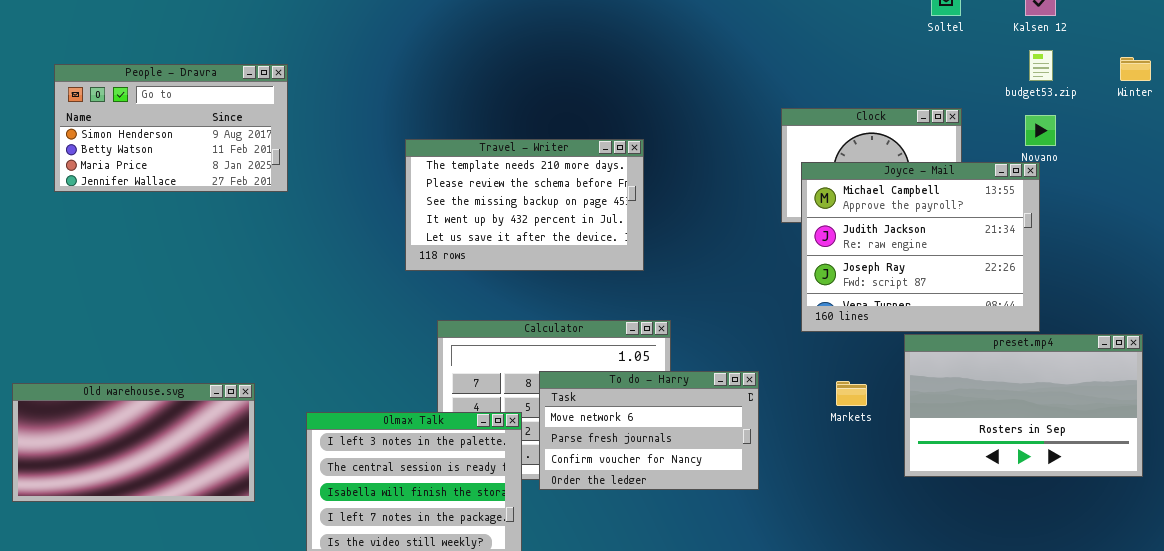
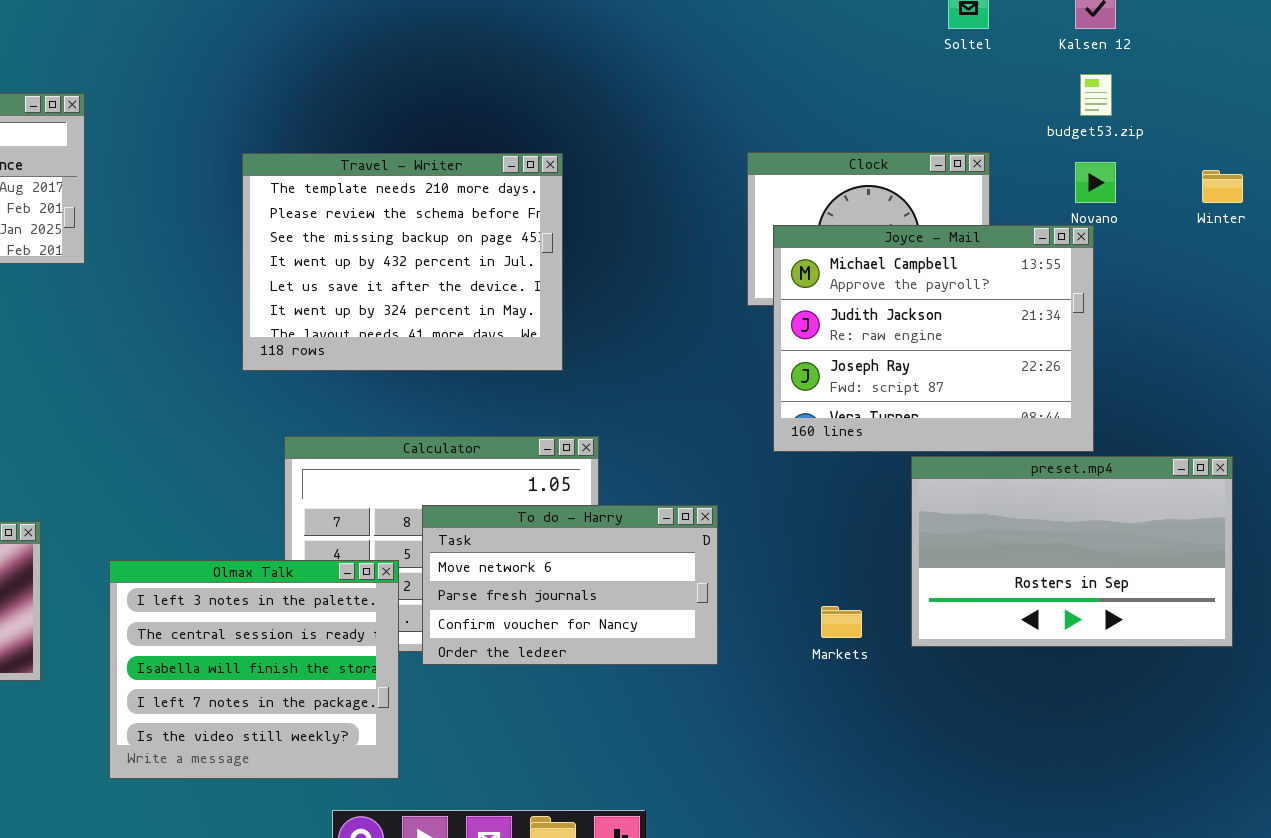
Winter: [1120,57,1151,81] -> [1202,170,1243,203], moved
Travel - Writer: [405,139,644,271] -> [242,153,563,371], resized
Markets: [836,381,867,406] -> [821,606,862,638], moved

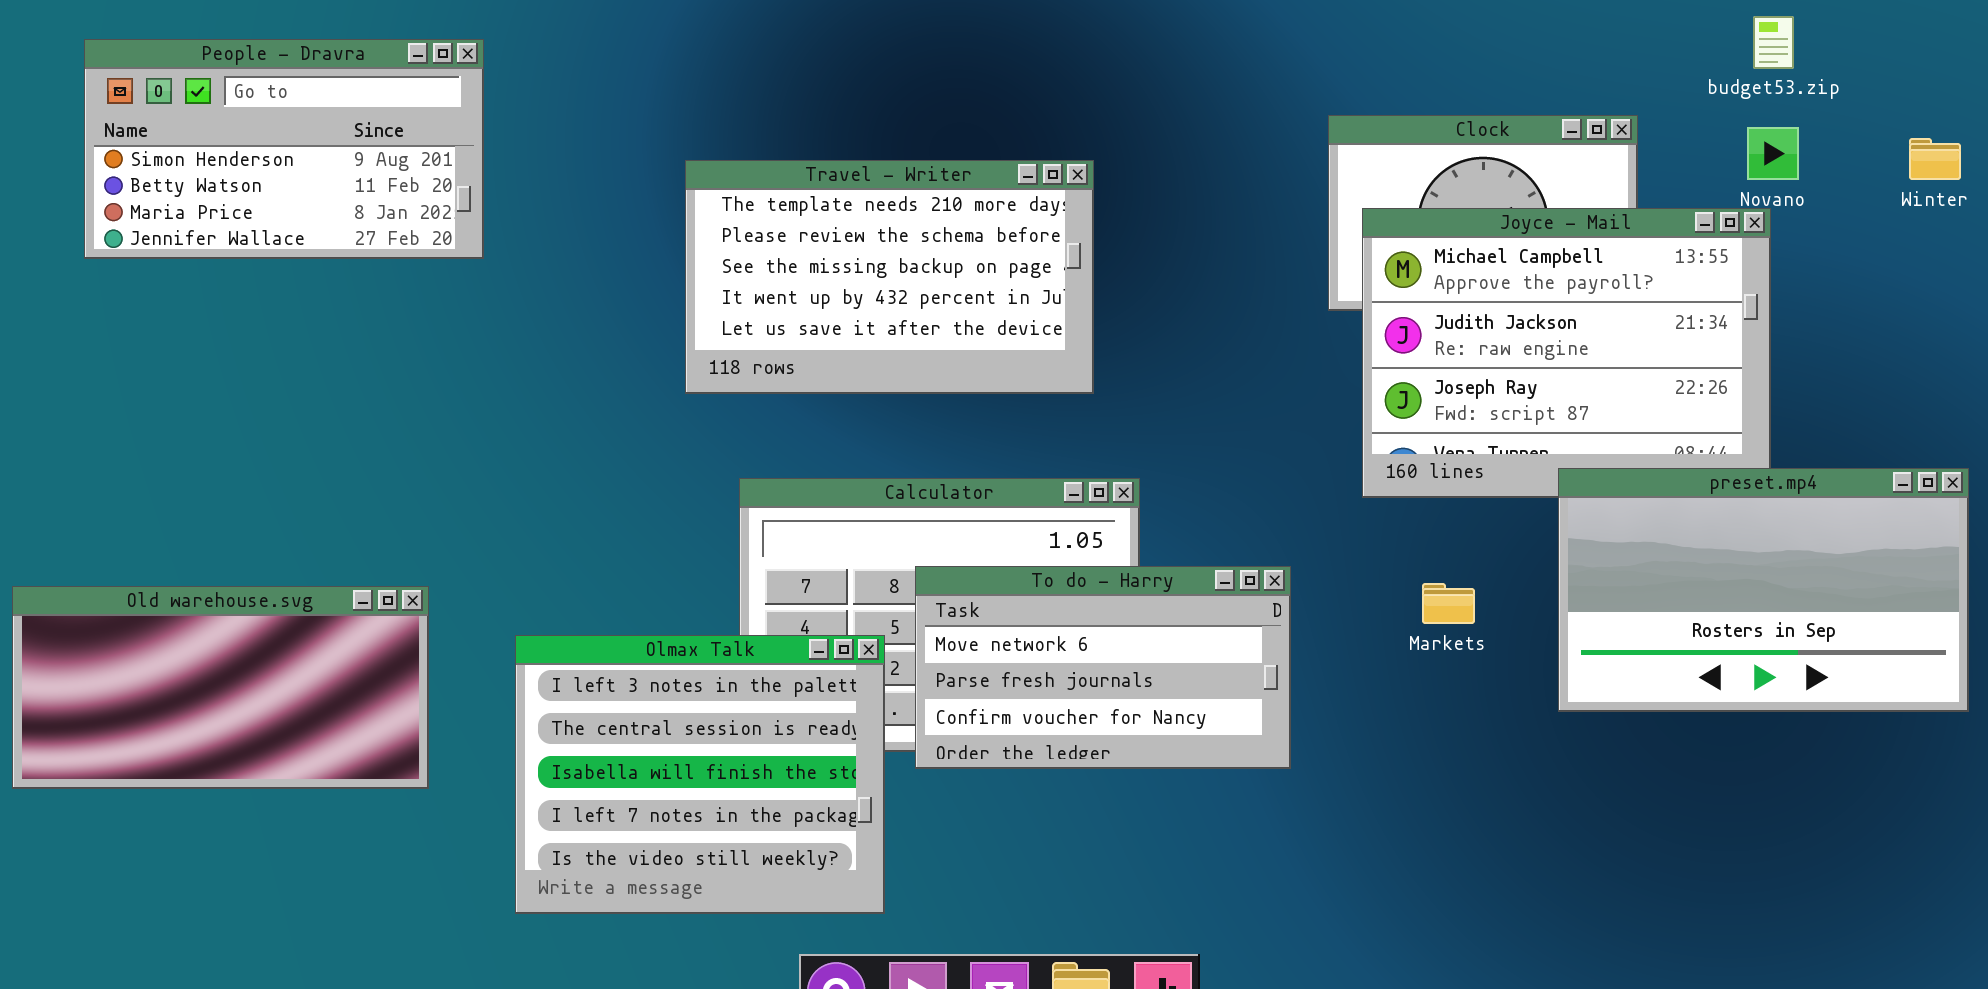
Travel - Writer: [242,153,563,371] -> [685,160,1094,394], resized
preset.mp4: [911,456,1233,647] -> [1558,468,1969,712], moved
Markets: [821,606,862,638] -> [1422,583,1475,624], moved

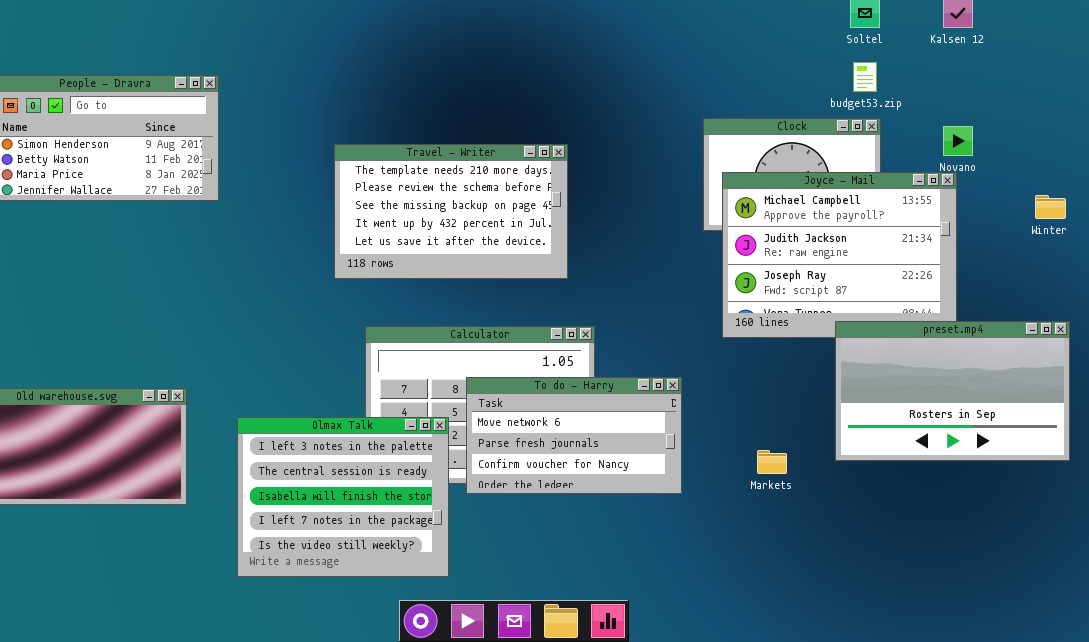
budget53.zip: [1753,16,1794,69] -> [853,62,877,92], moved
Winter: [1909,138,1961,180] -> [1035,195,1066,219], moved
Markets: [1422,583,1475,624] -> [757,450,787,474], moved

